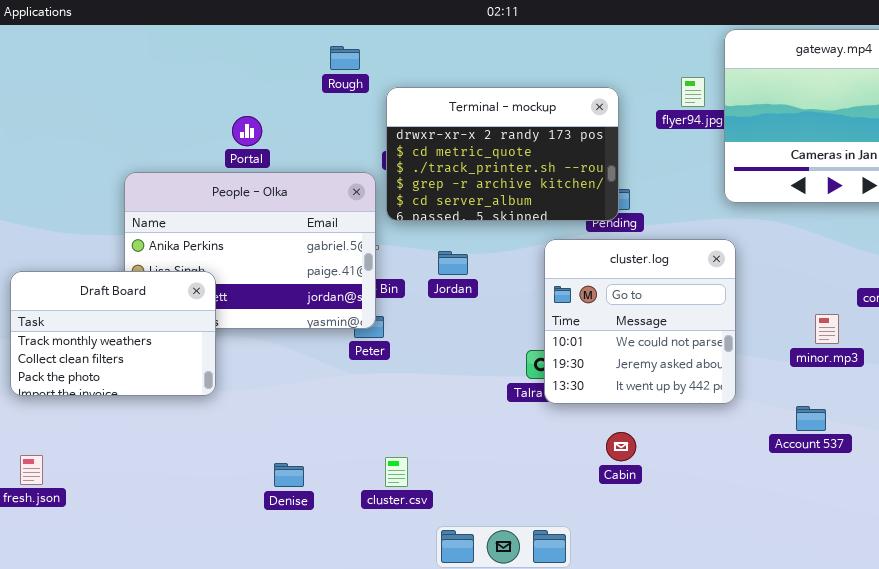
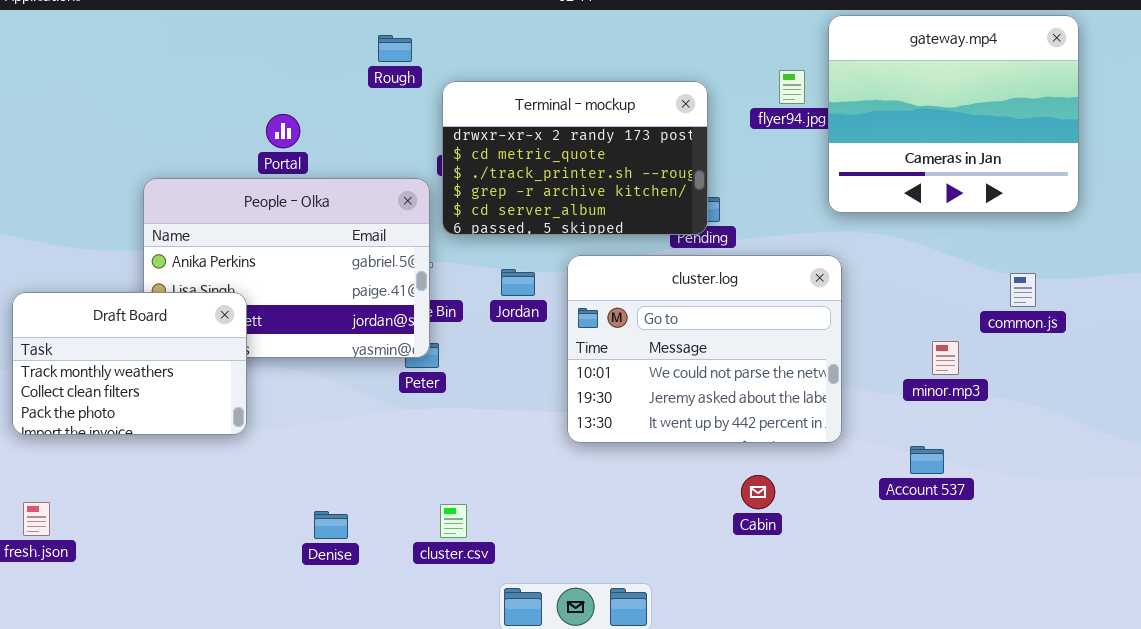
cluster.log: [544,239,736,404] -> [567,255,842,443], resized
Cabin: [606,432,636,461] -> [741,475,775,509], moved

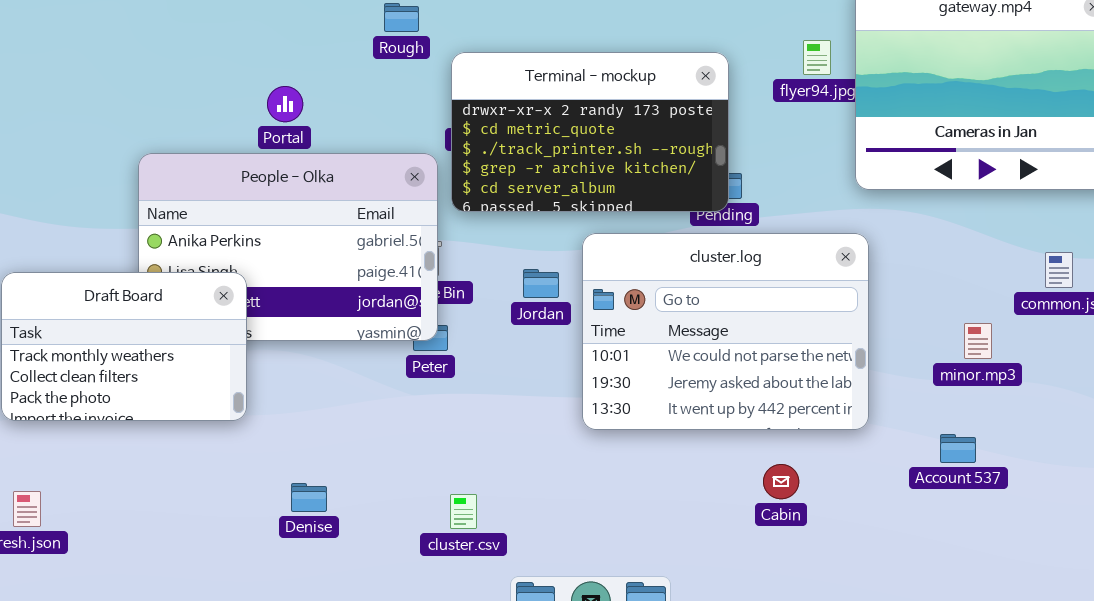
Jordan: [501,269,535,296] -> [523,269,559,298], moved
Denise: [314,511,348,539] -> [291,483,327,512], moved

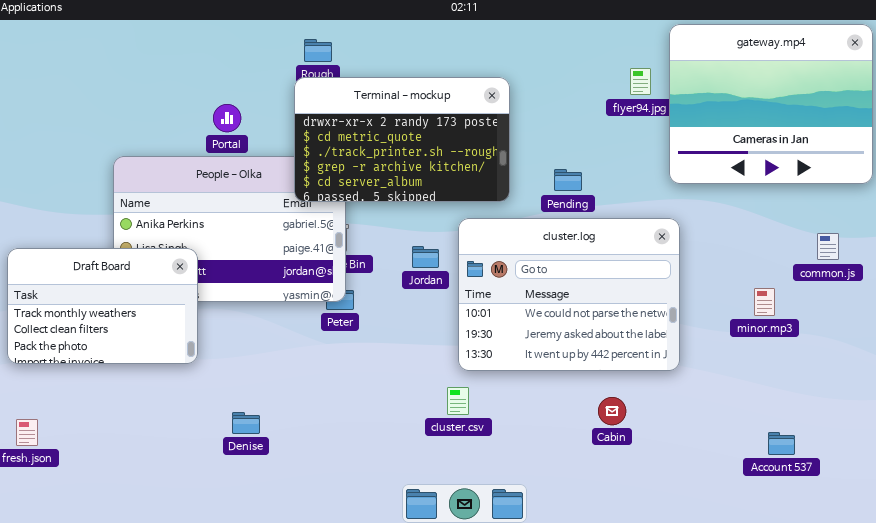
Terminal - mockup: [451,52,729,212] -> [294,77,510,202], moved
Account 537: [940,434,976,463] -> [768,432,795,455], moved
cluster.csv: [450,494,477,529] -> [447,387,469,415], moved

